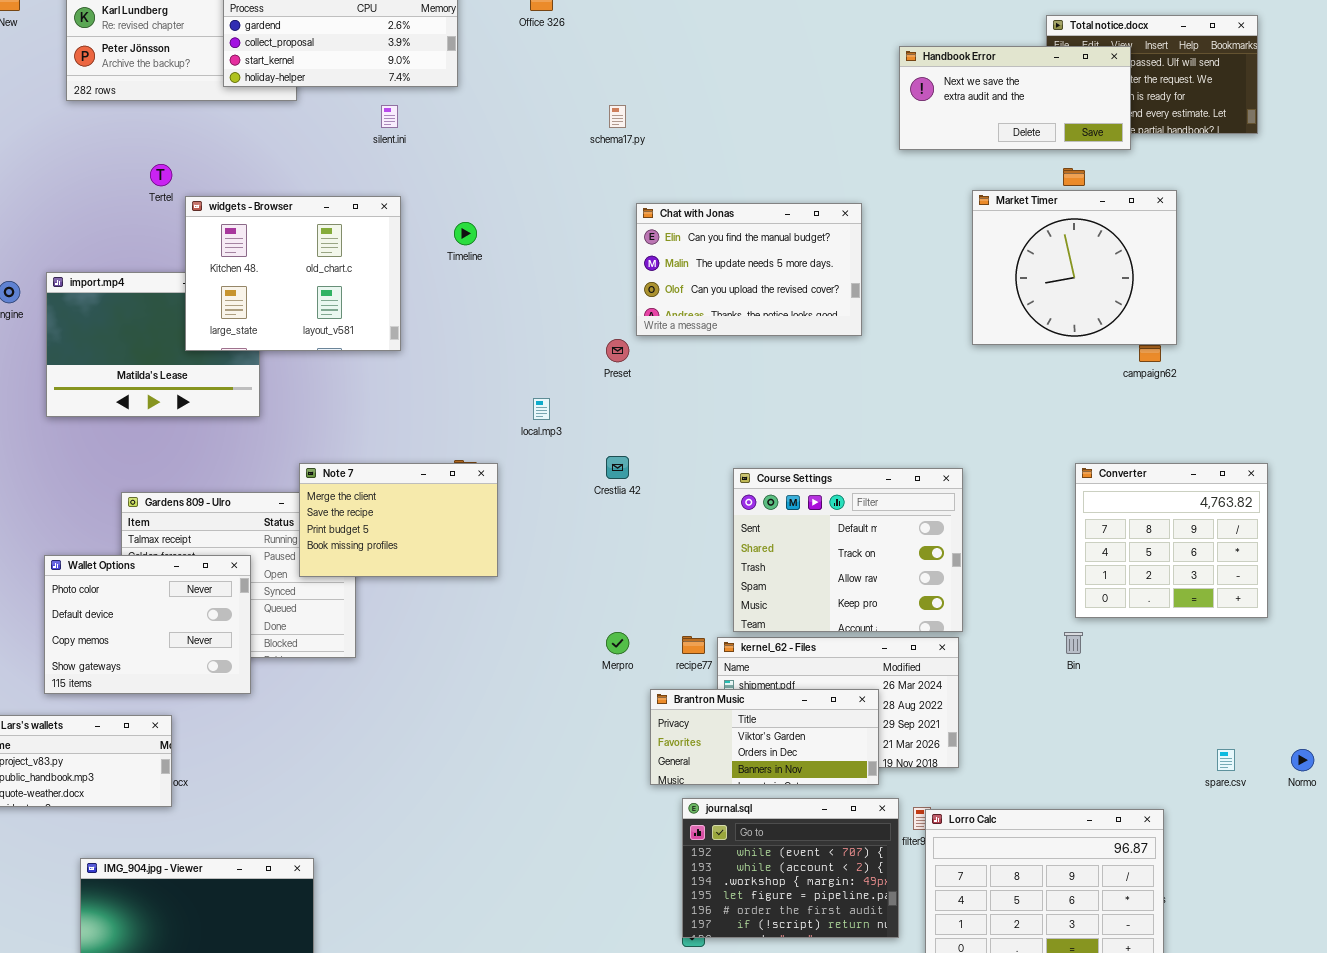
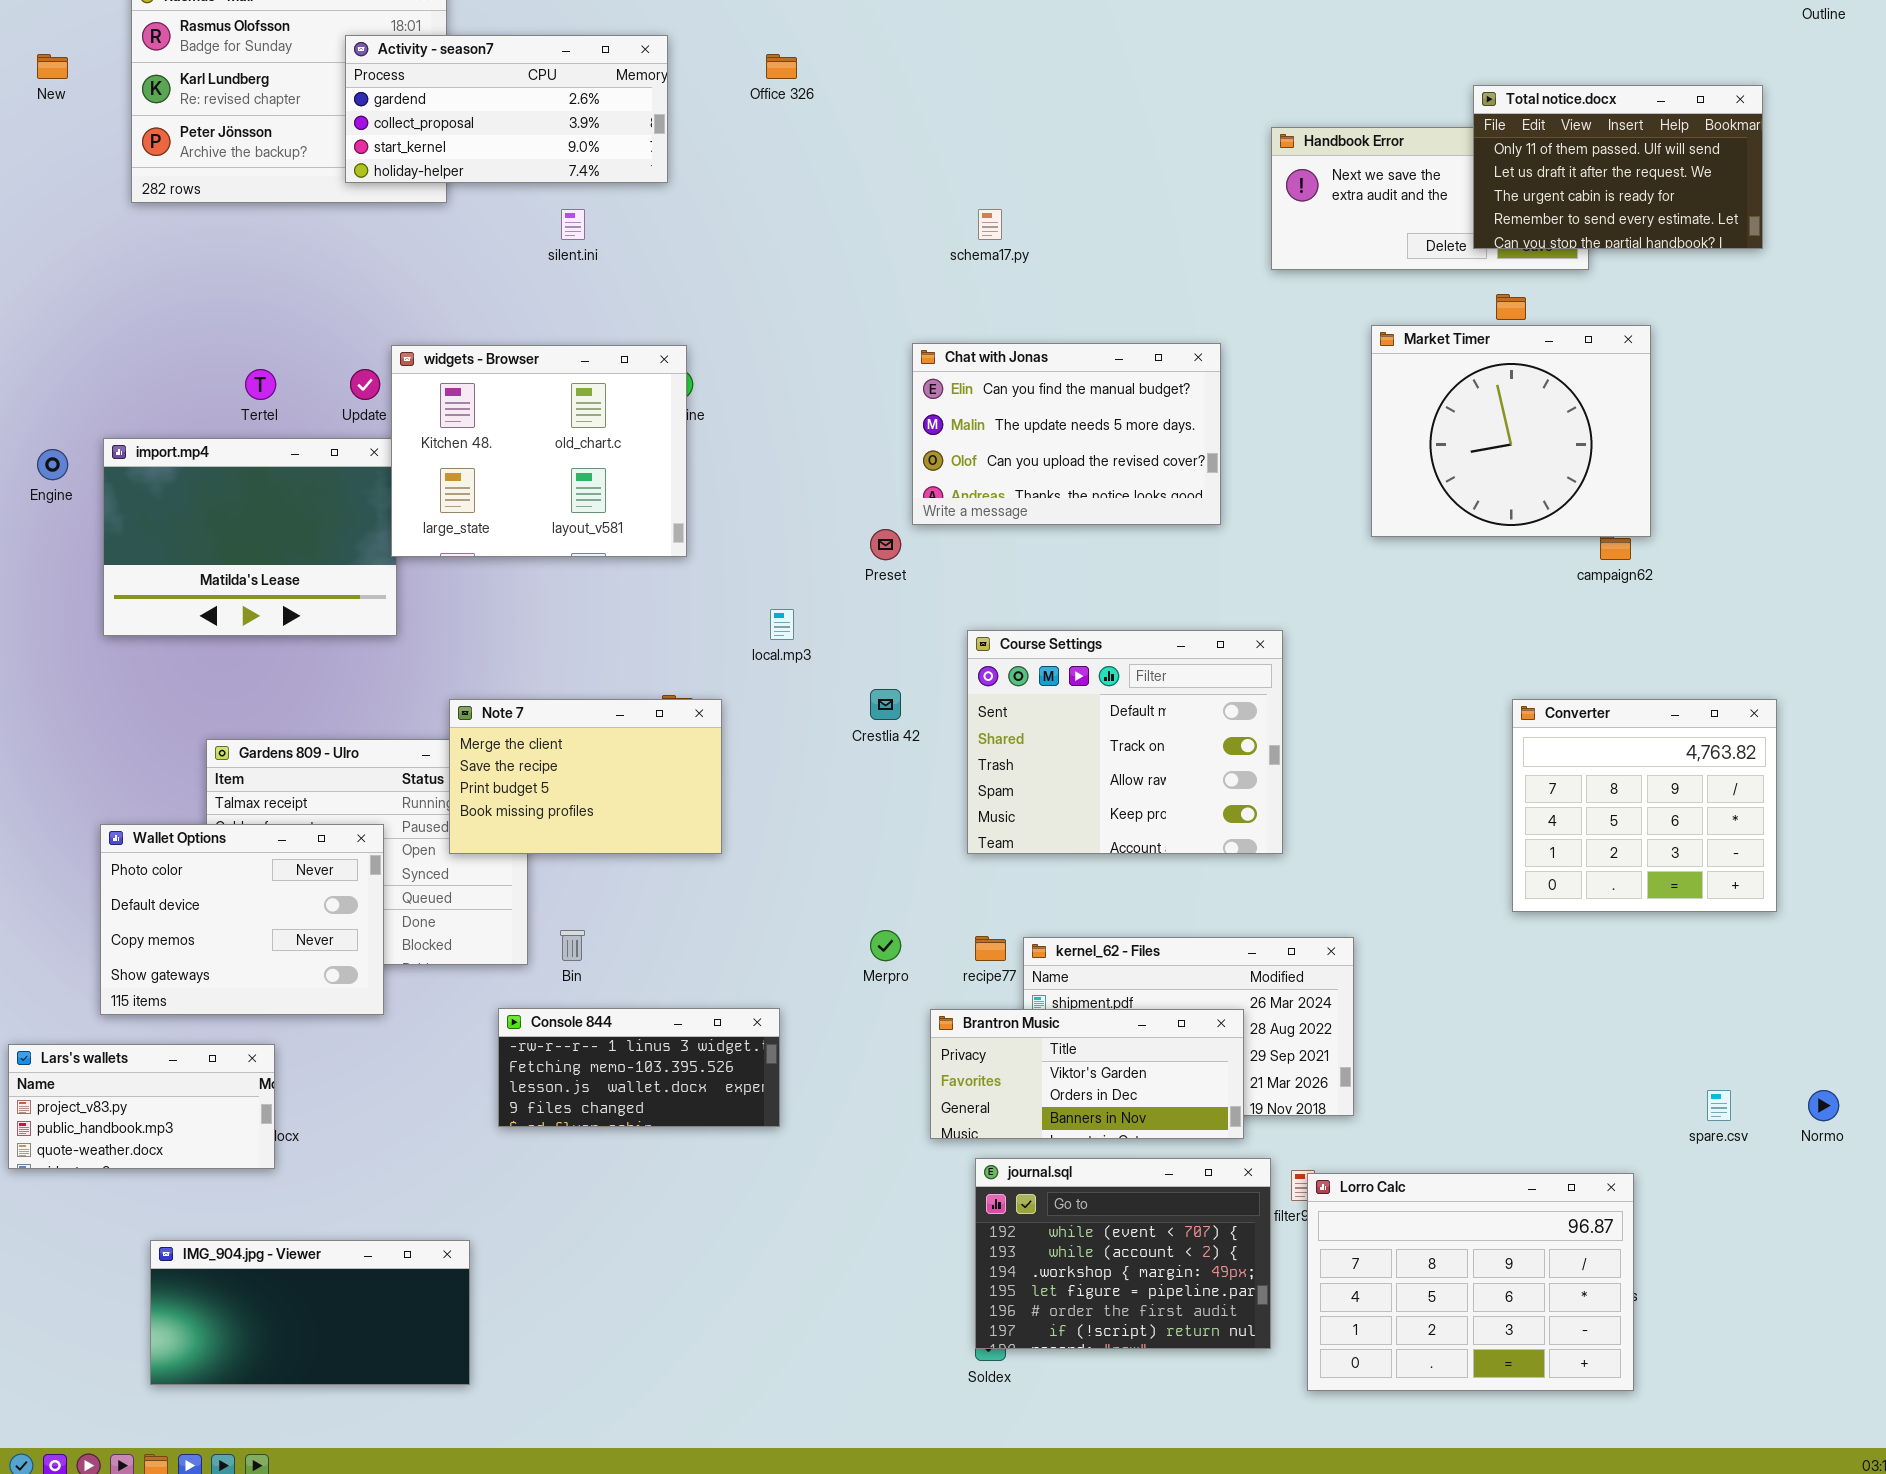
Total notice.docx: [1046,15,1258,134] -> [1473,85,1763,249], raised
schema17.py: [609,105,626,128] -> [978,209,1002,240], moved
Tertel: [150,164,172,186] -> [245,369,276,400], moved
widgets - Browser: [185,196,401,351] -> [391,345,687,557], moved
Course Settings: [733,468,963,632] -> [967,630,1283,854], moved
Bin: [1064,632,1083,654] -> [560,930,585,961], moved
Console 844: none -> [498,1008,780,1127], opened

